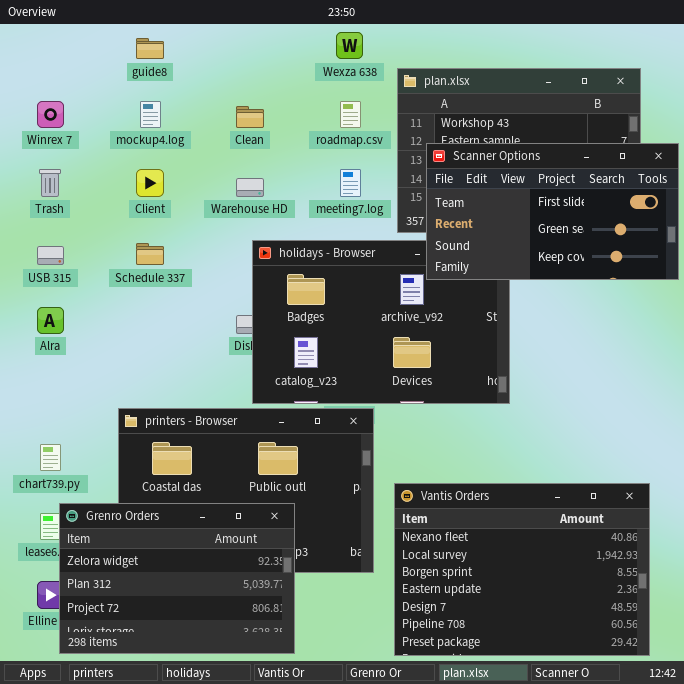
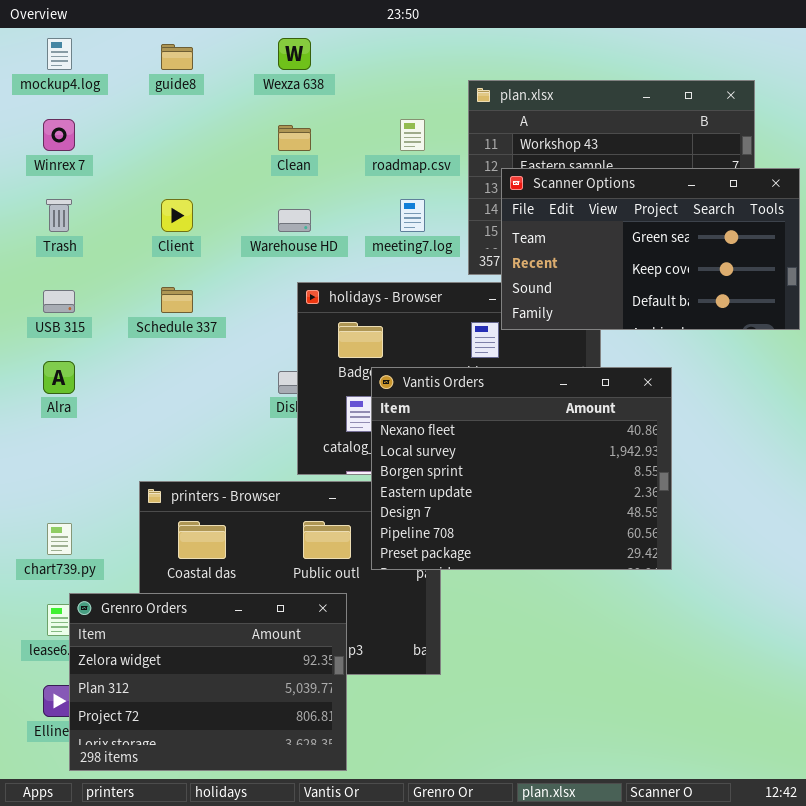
Wexza 638: [336,32,363,59] -> [278,38,311,70], moved
mockup4.log: [140,101,161,128] -> [47,38,72,70], moved
Scanner Options: [426,143,679,280] -> [501,168,800,330], scrolled down 1 row
Vantis Orders: [394,483,650,656] -> [371,367,672,570], moved

